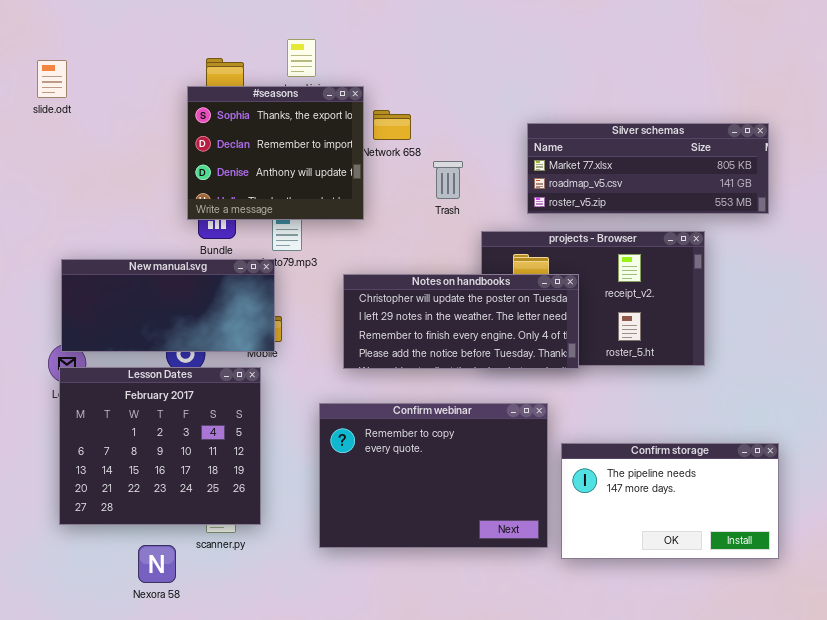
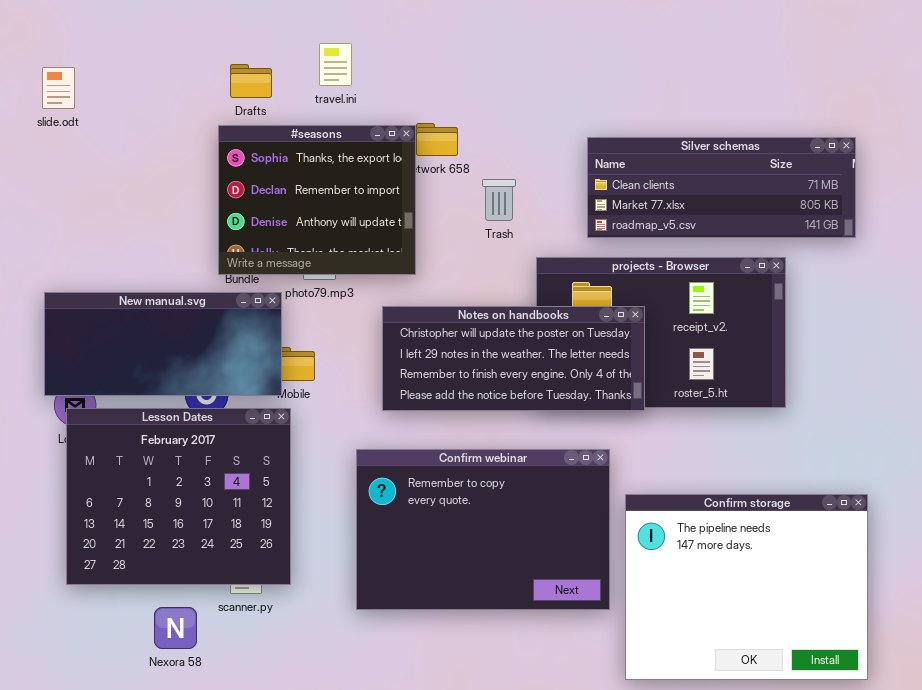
#seasons: [187,86,364,220] -> [218,125,416,275], moved
Silver schemas: [527,123,769,214] -> [587,137,856,238], scrolled up 1 row
New manual.svg: [61,259,275,352] -> [44,292,282,396], moved
Confirm storage: [561,443,779,559] -> [625,494,868,680], resized

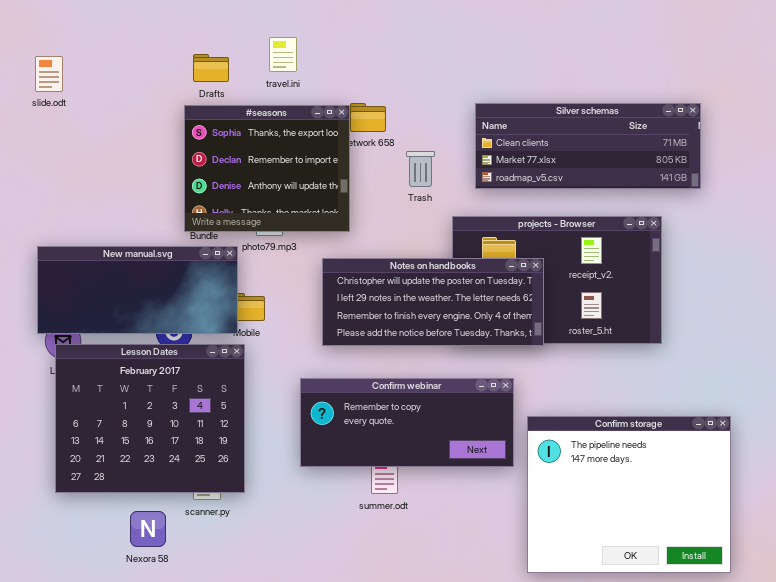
Silver schemas: [587,137,856,238] -> [475,103,701,189], moved
Confirm webinar: [356,449,610,610] -> [300,378,514,467], resized

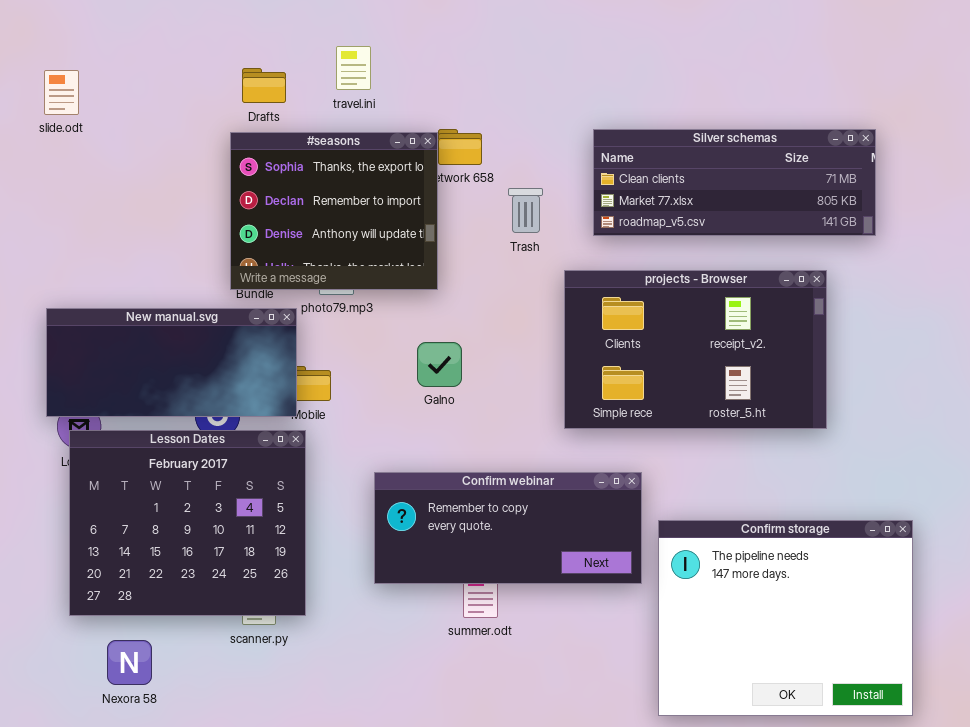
Notes on handbooks: [322,258,544,346] -> none, closed
Nexora 58: [130,511,166,547] -> [107,640,152,685], moved

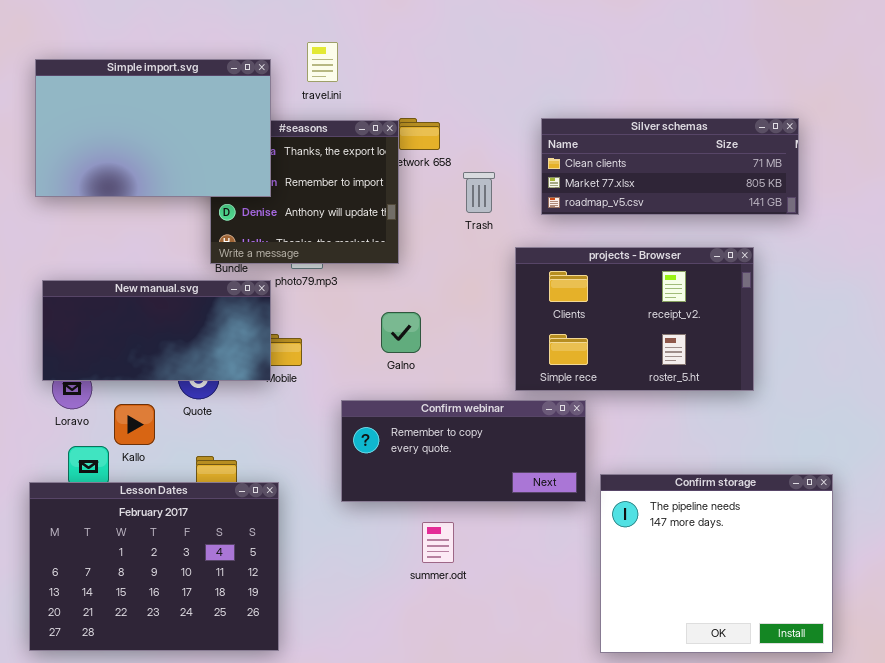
Simple import.svg: none -> [35,59,271,197], opened
Lesson Dates: [69,430,306,616] -> [29,482,279,651], moved, resized
Confirm webinar: [374,472,642,584] -> [341,400,586,502], moved

